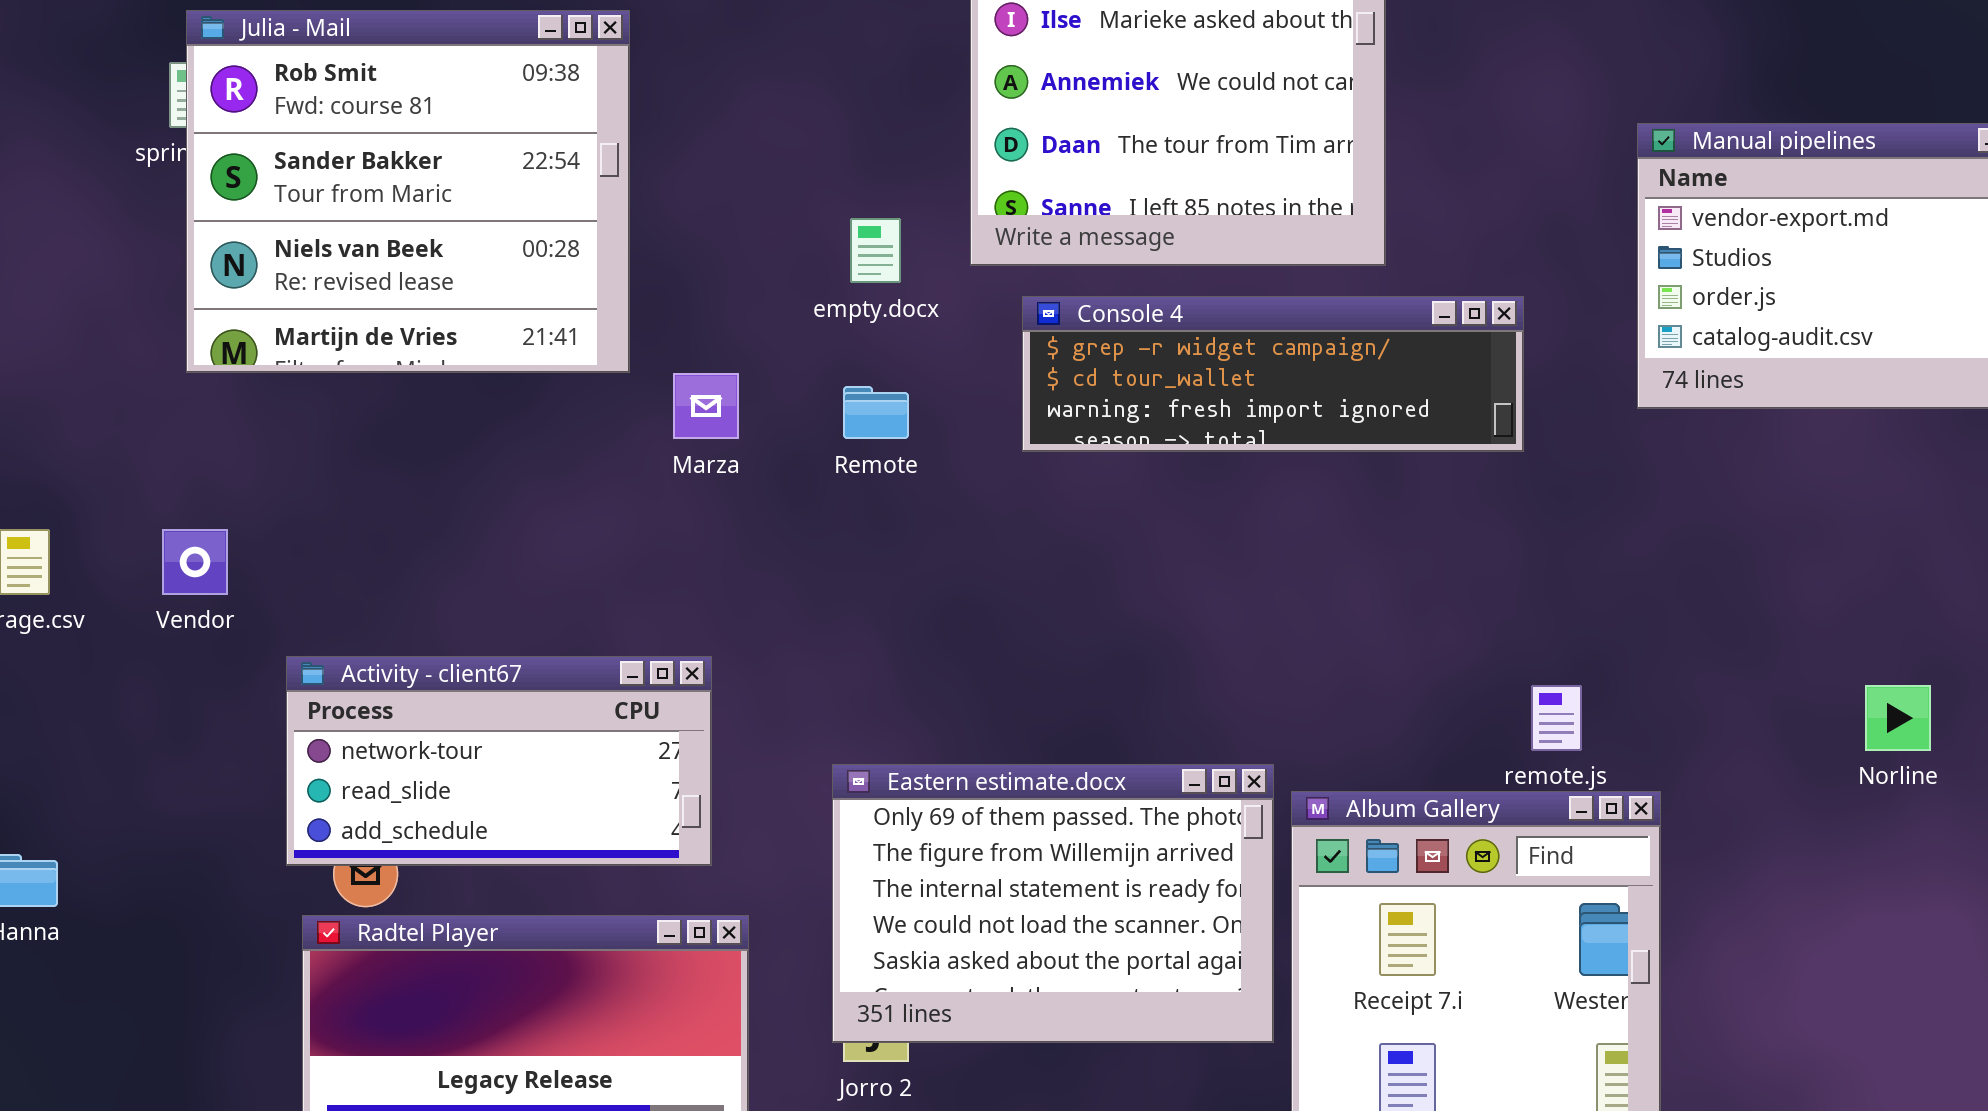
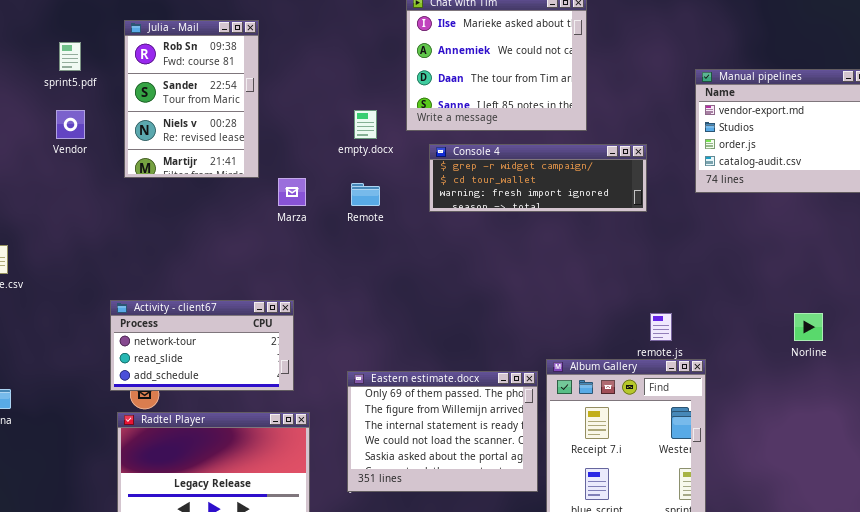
Julia - Mail: [186,10,630,373] -> [124,20,259,178], resized
Vendor: [162,529,228,595] -> [56,110,85,139], moved
Eastern estimate.docx: [832,764,1274,1043] -> [347,371,538,492], moved

